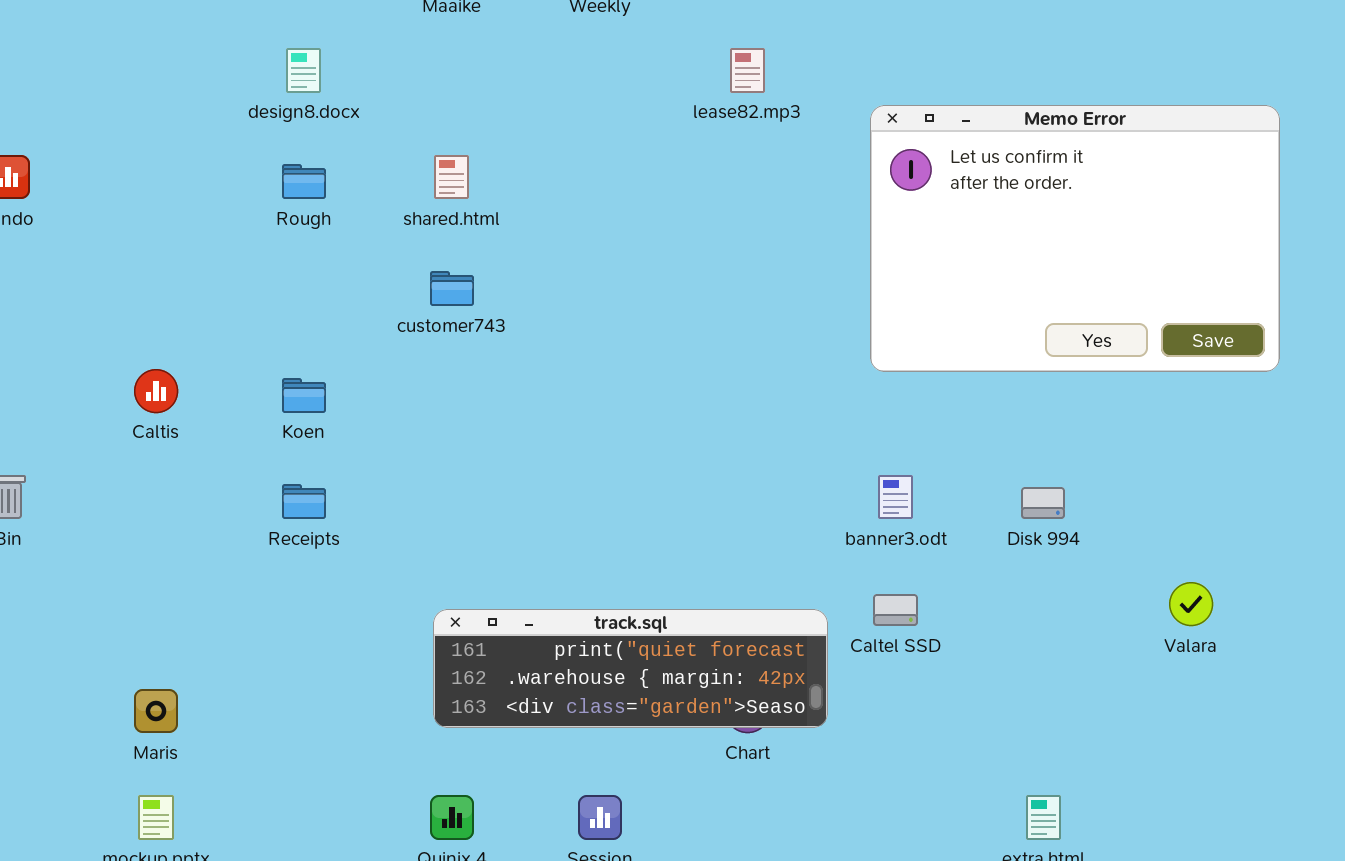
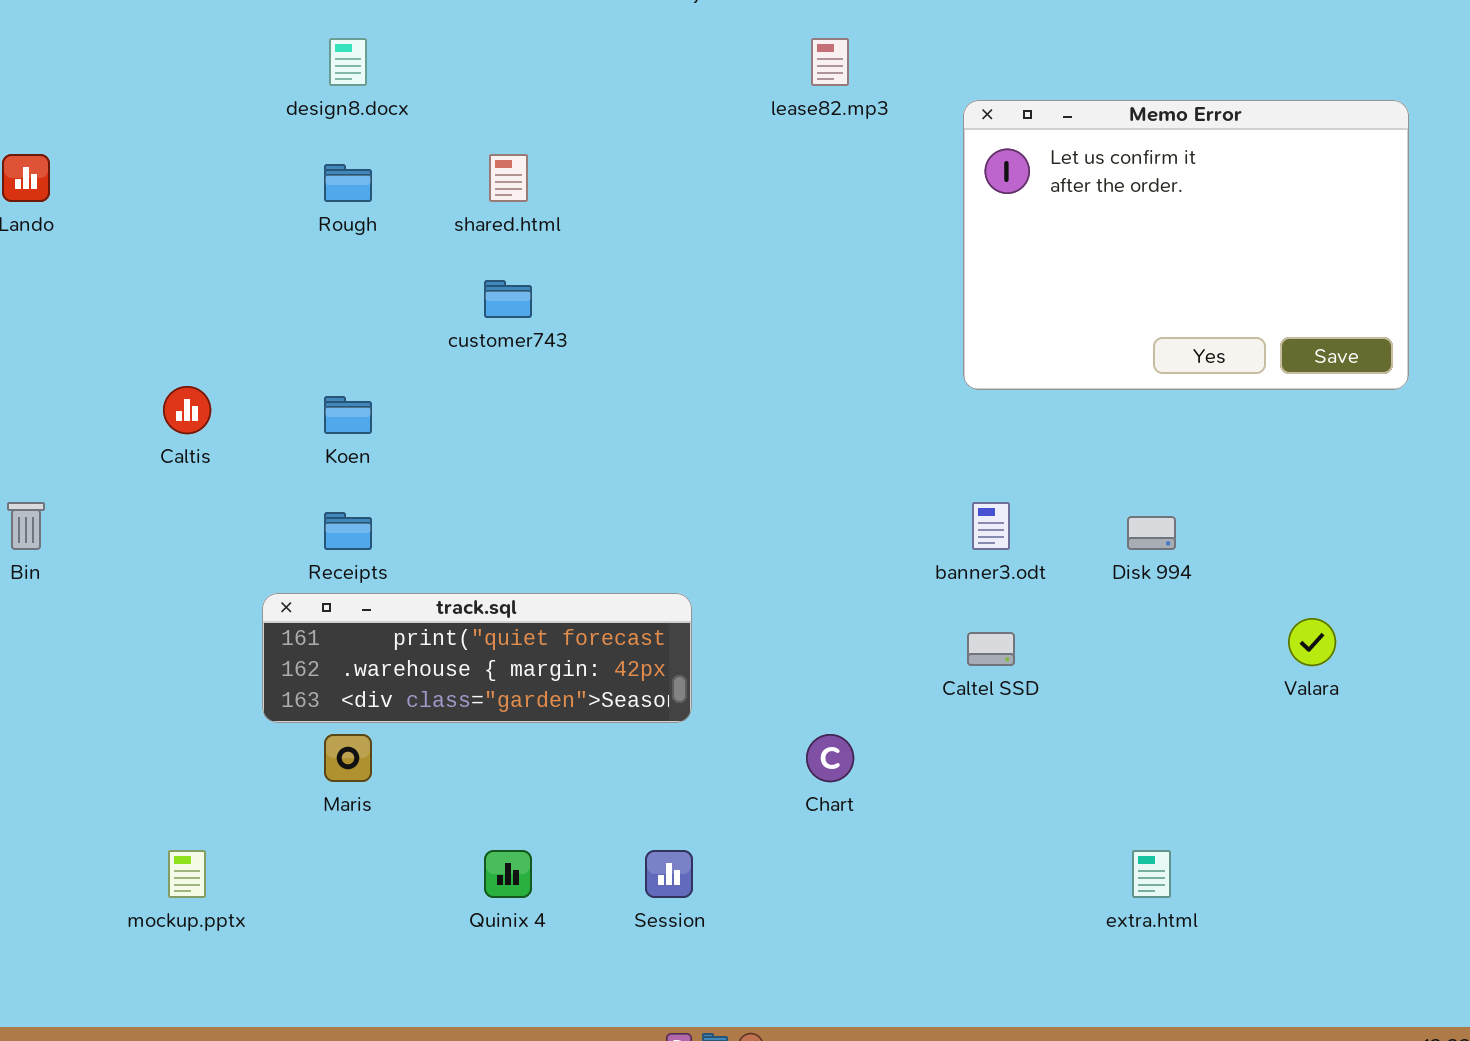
track.sql: [433,609,828,728] -> [262,593,692,723], moved
Maris: [134,689,178,733] -> [324,734,372,782], moved

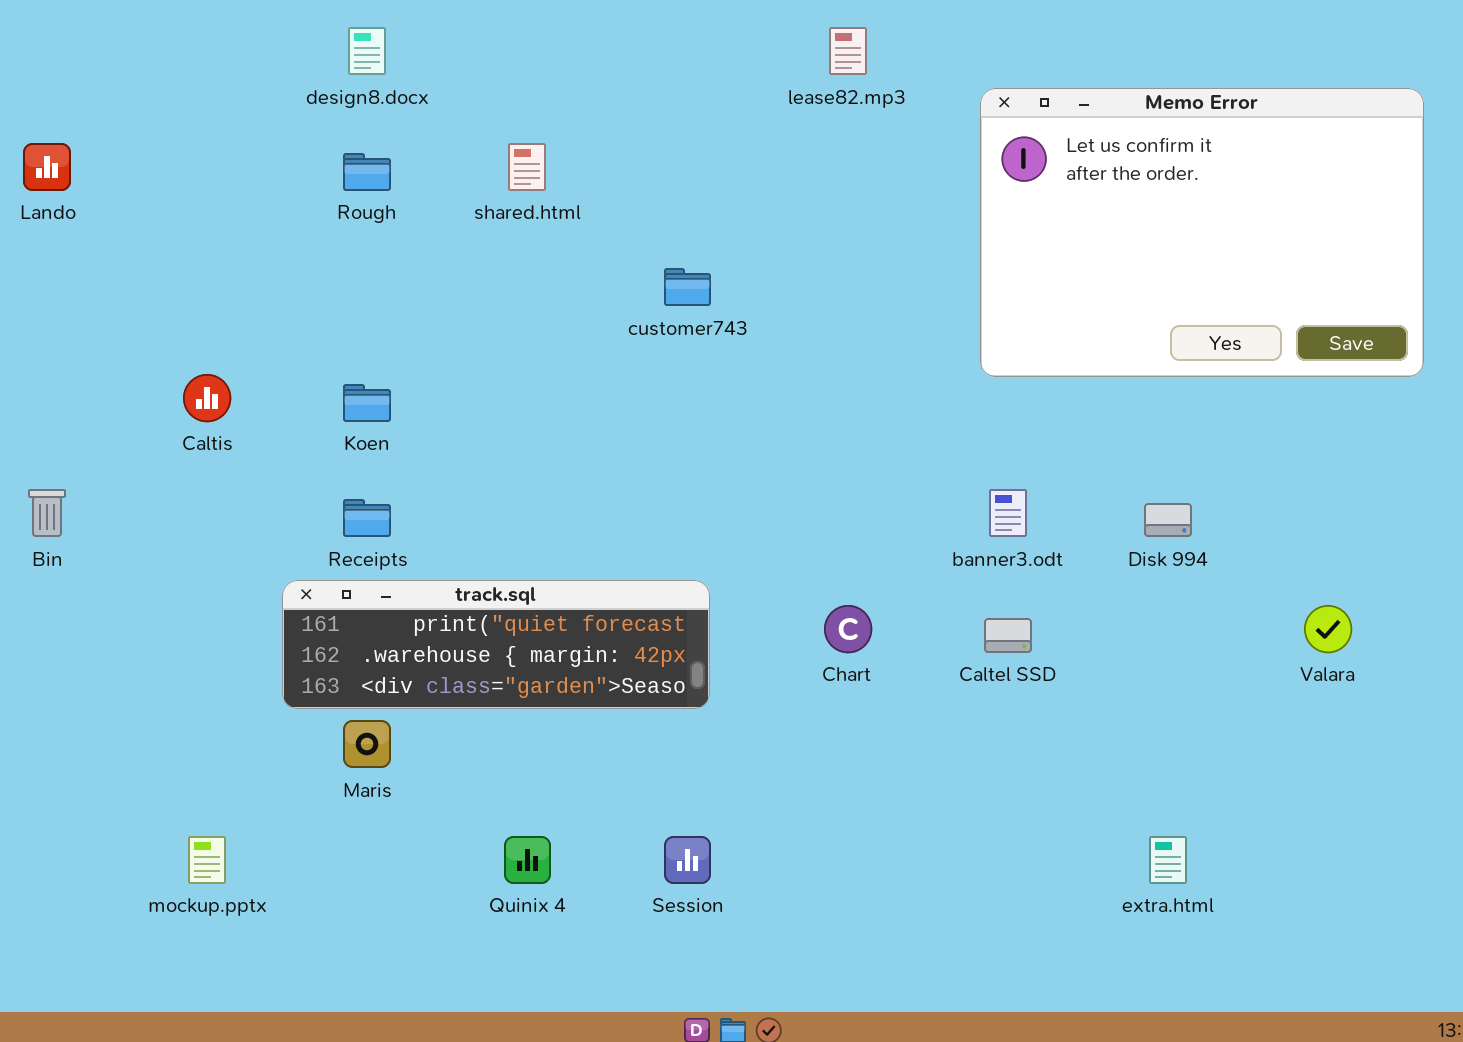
customer743: [484,280,532,318] -> [664,268,711,306], moved
Chart: [806,734,854,782] -> [824,605,872,653], moved

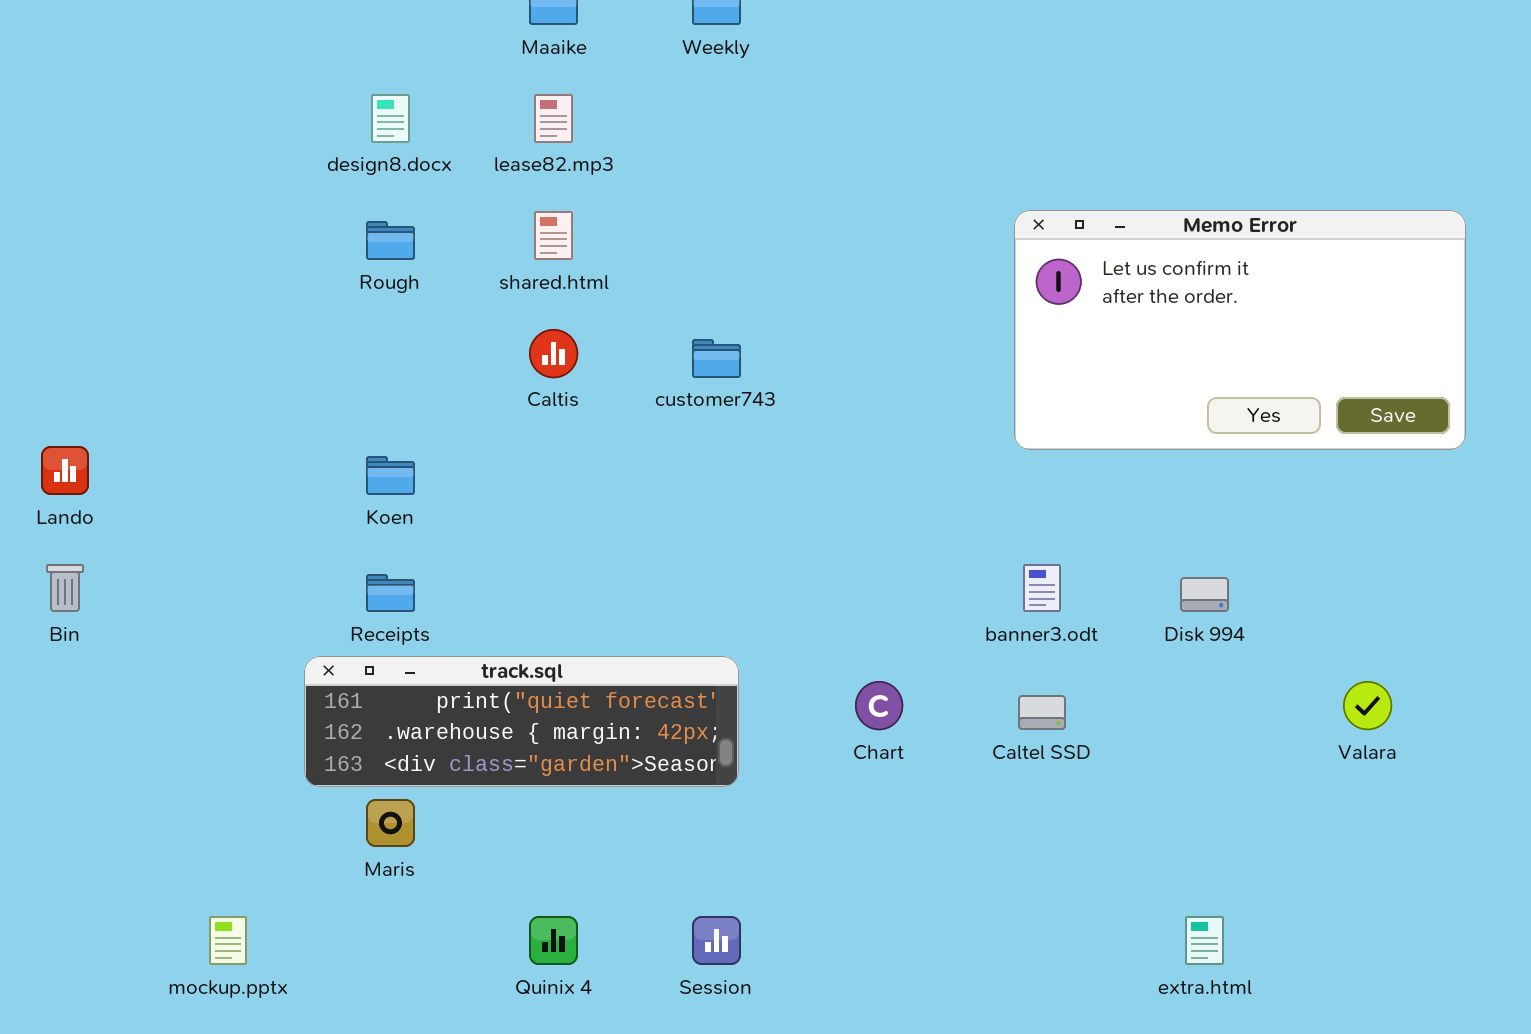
lease82.mp3: [829,27,867,75] -> [534,94,573,143], moved
Memo Error: [980,88,1424,377] -> [1014,210,1466,450], resized
Lando: [23,143,71,191] -> [41,446,89,495], moved
Caltis: [183,374,231,422] -> [529,329,578,378], moved

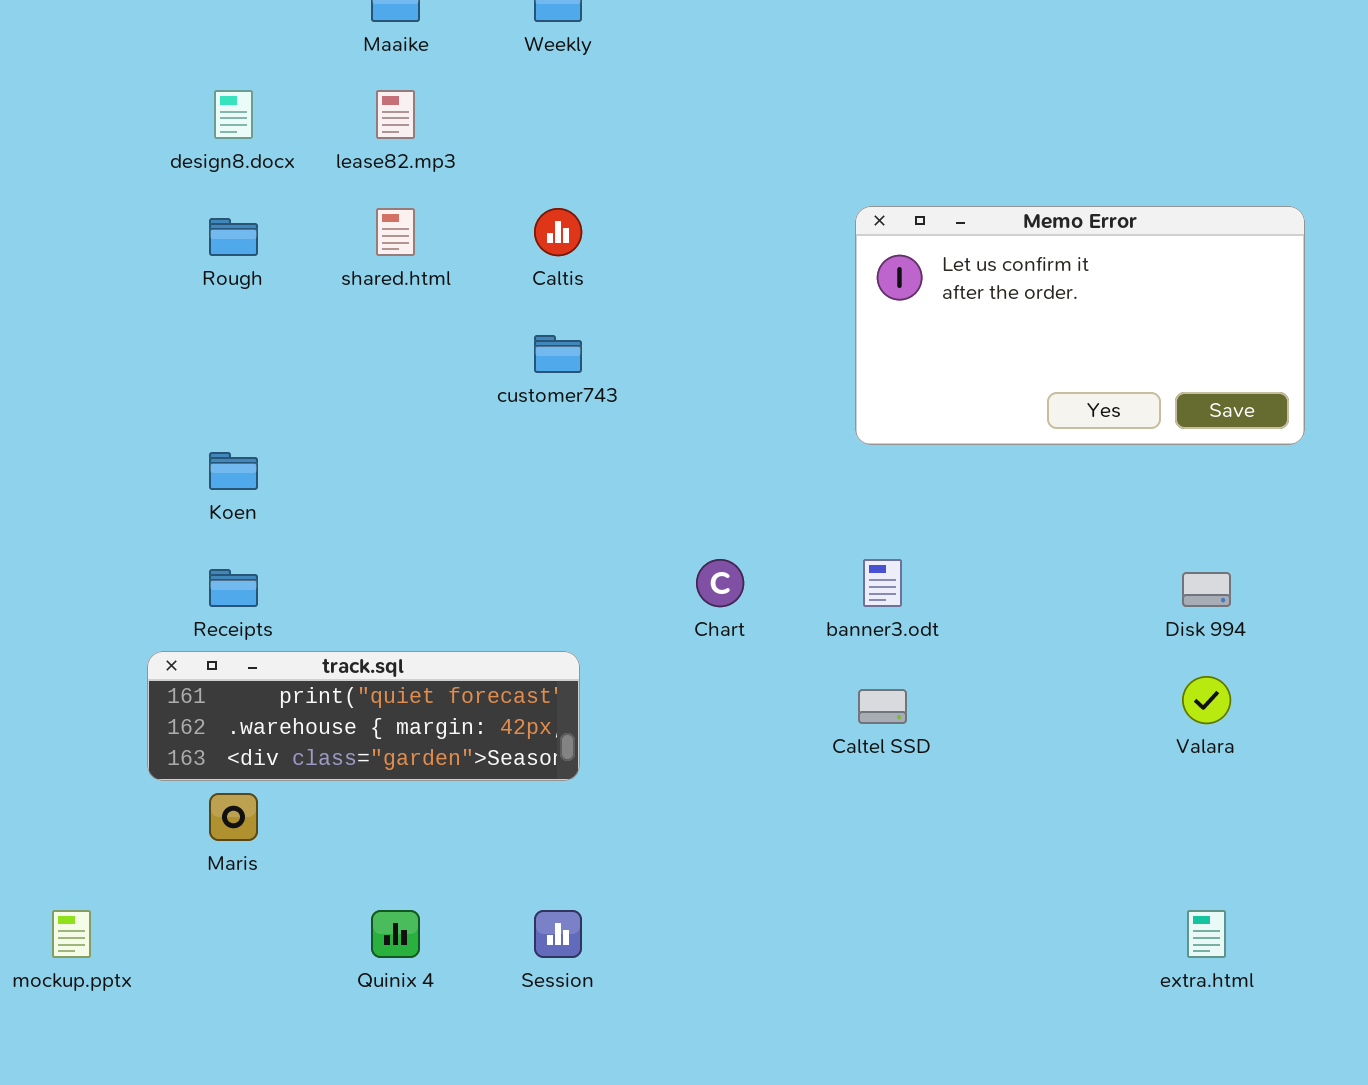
Caltis: [529,329,578,378] -> [534,208,582,256], moved
Disk 994: [1180,577,1229,612] -> [1182,572,1231,607], moved
Chart: [855,681,903,730] -> [696,559,744,607], moved
extra.html: [1185,916,1224,965] -> [1187,910,1226,958], moved

